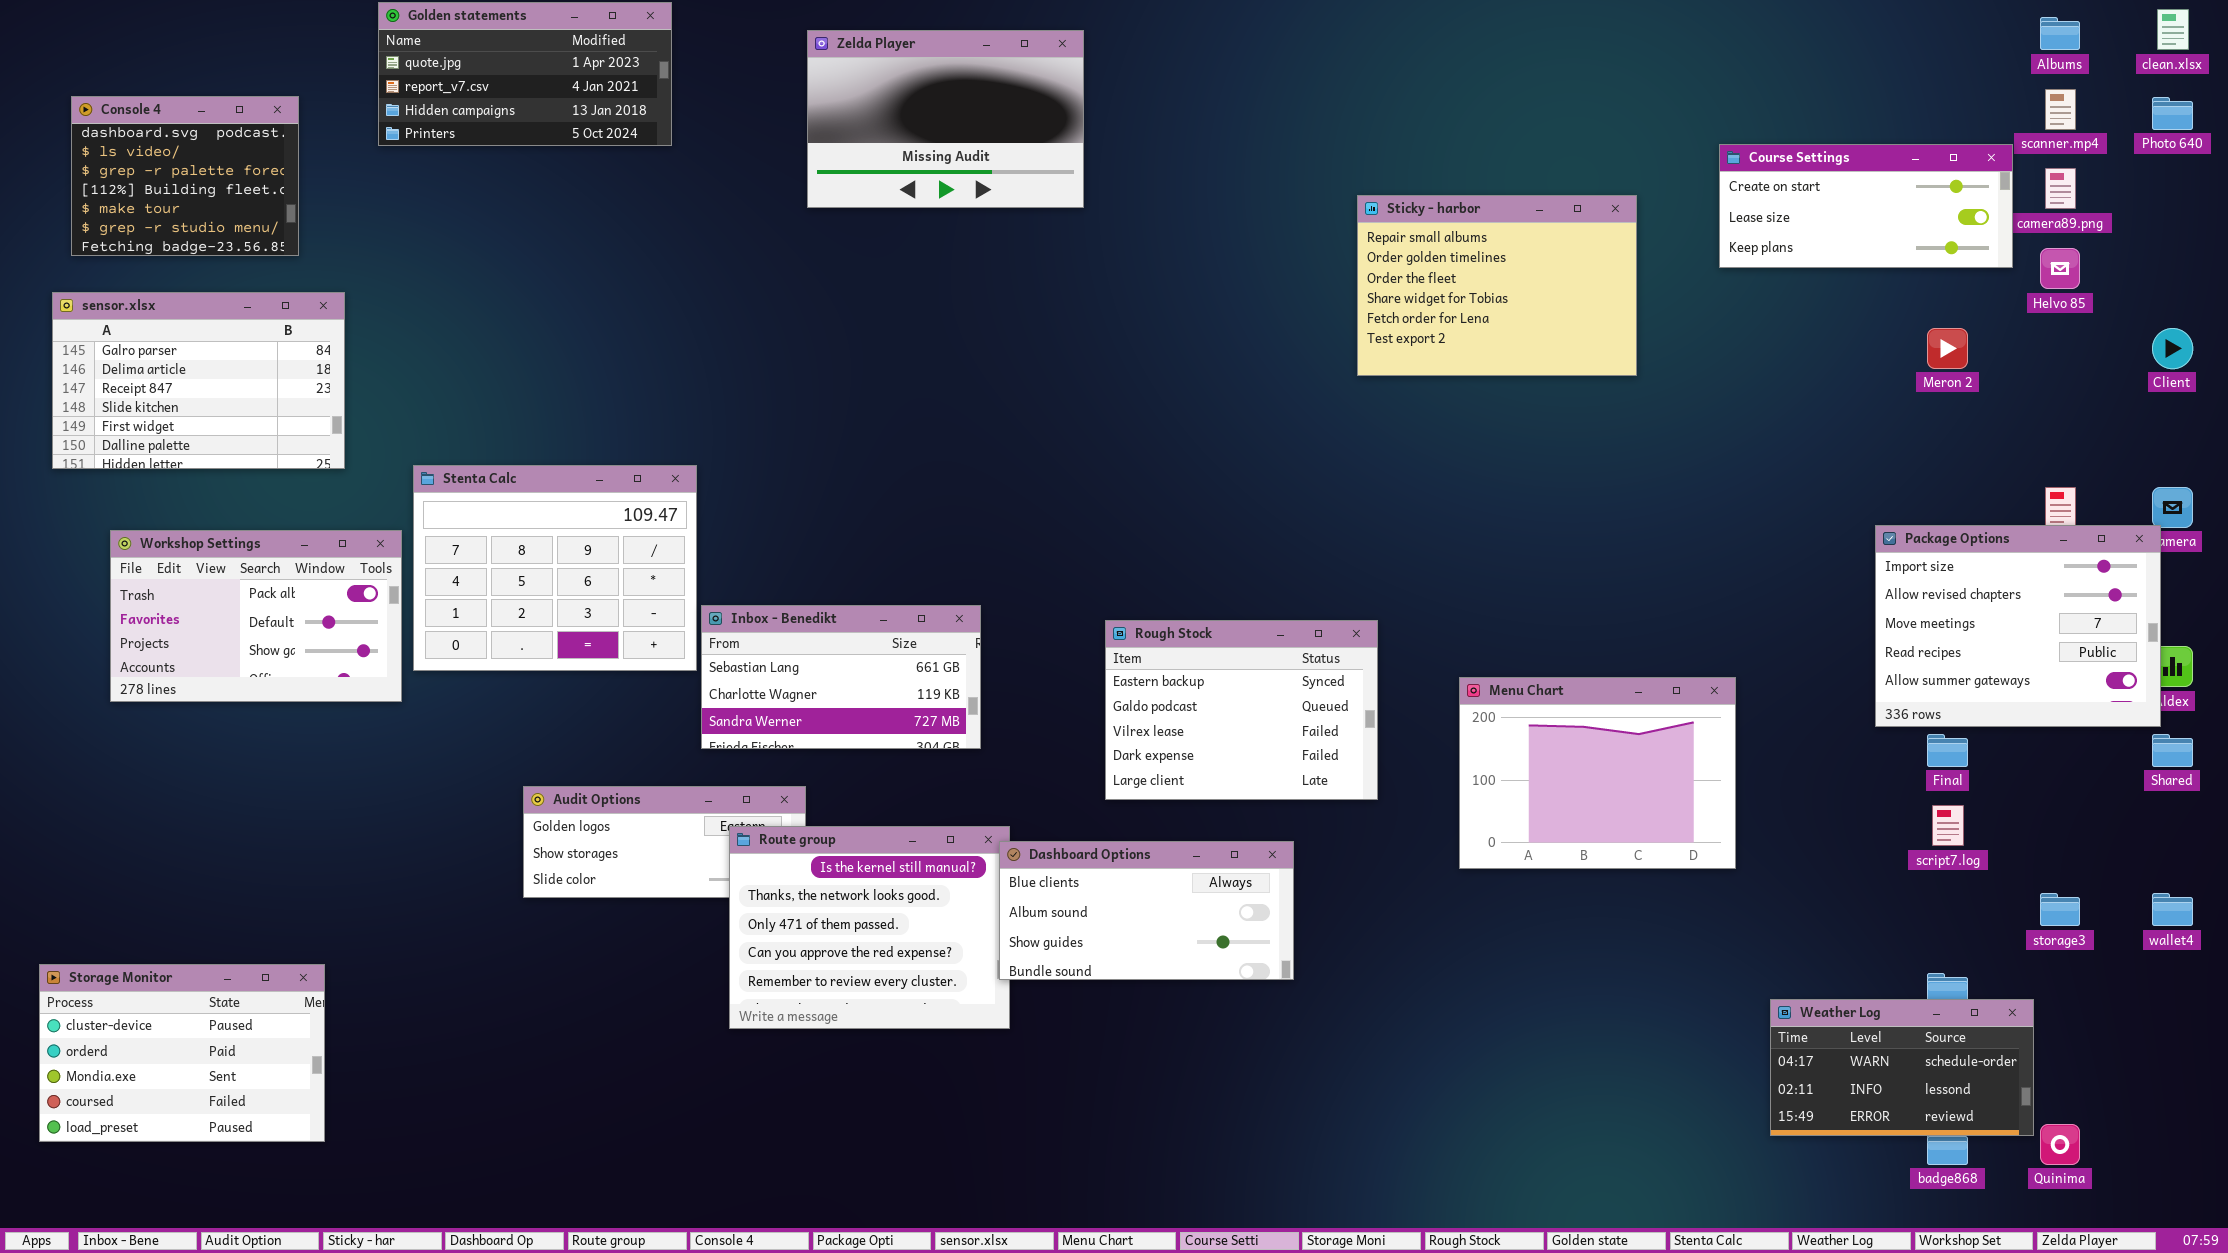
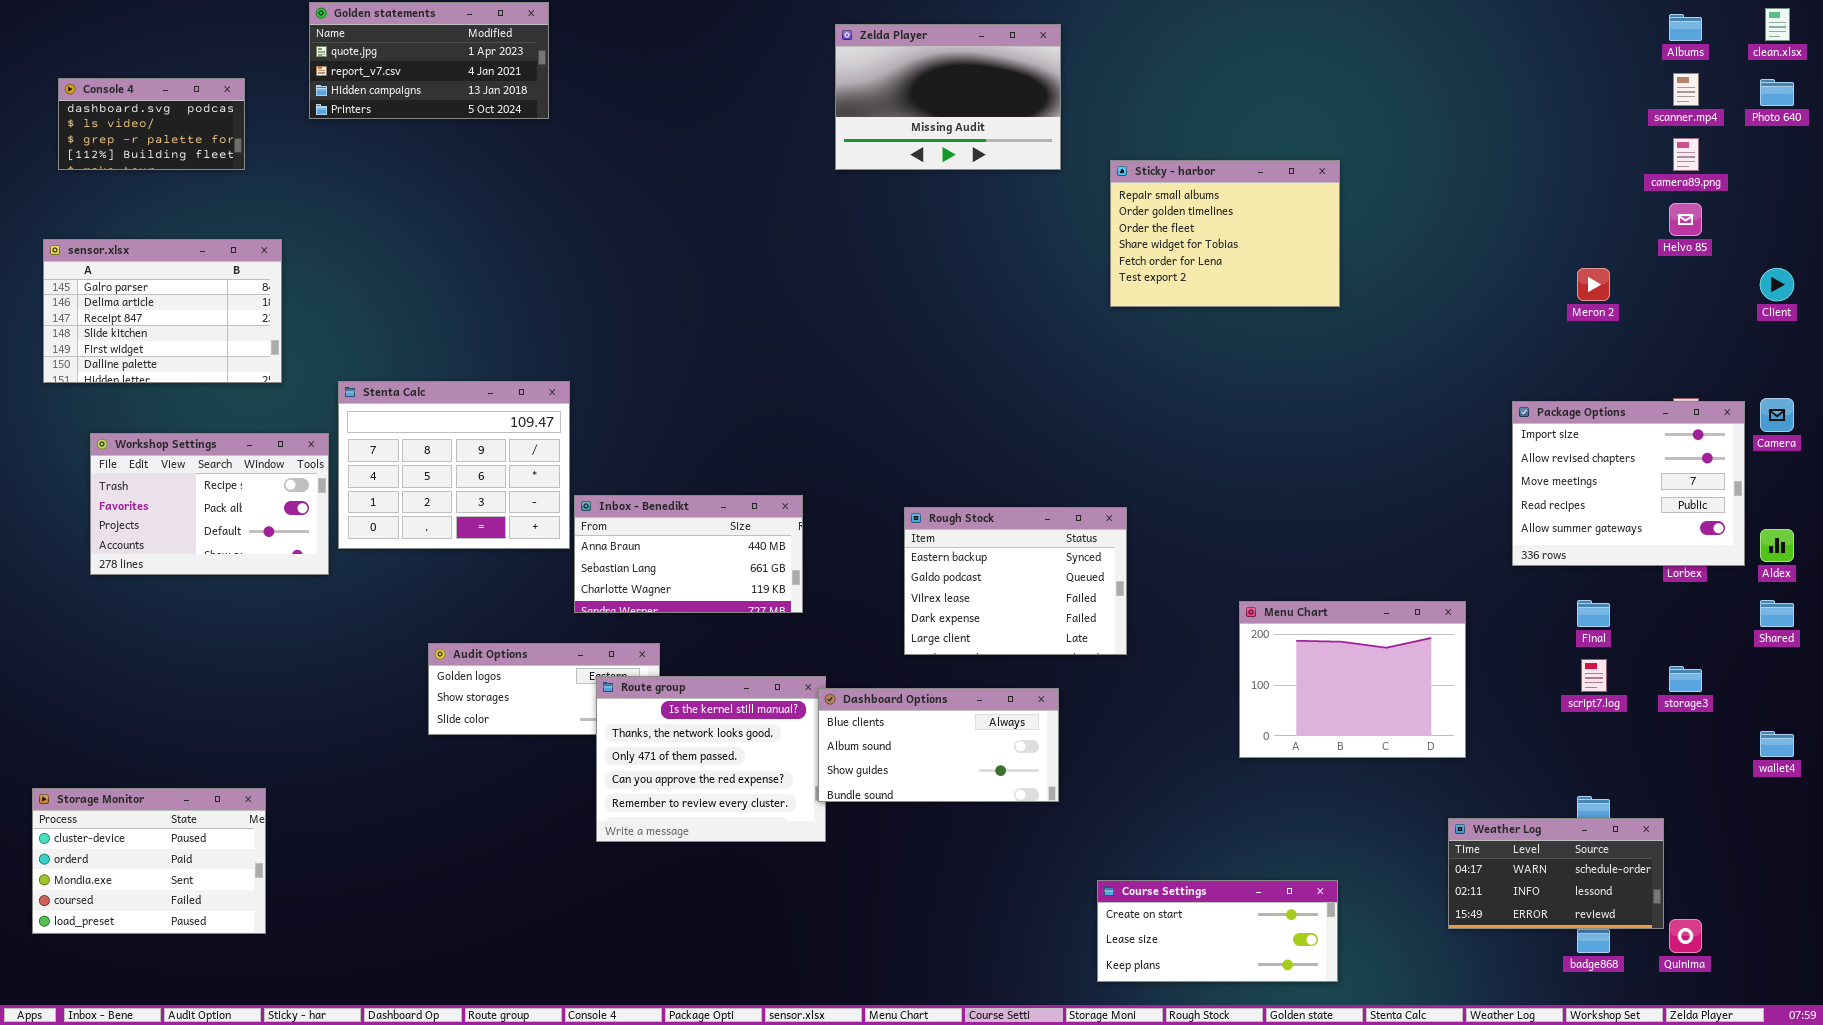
Zelda Player: [807,30,1084,208] -> [835,24,1061,170], moved
Console 4: [71,96,299,256] -> [58,78,245,170], resized
Course Settings: [1719,144,2013,268] -> [1097,880,1338,982], moved
Package Options: [1875,525,2161,727] -> [1512,401,1745,566], moved
Workshop Settings: [110,530,402,702] -> [90,433,329,575], scrolled up 1 row
Inbox - Benedikt: [701,605,981,749] -> [574,495,803,613], scrolled up 1 row
Menu Chart: [1459,677,1736,869] -> [1239,601,1466,758], moved
storage3: [2040,893,2080,926] -> [1669,666,1702,692], moved

